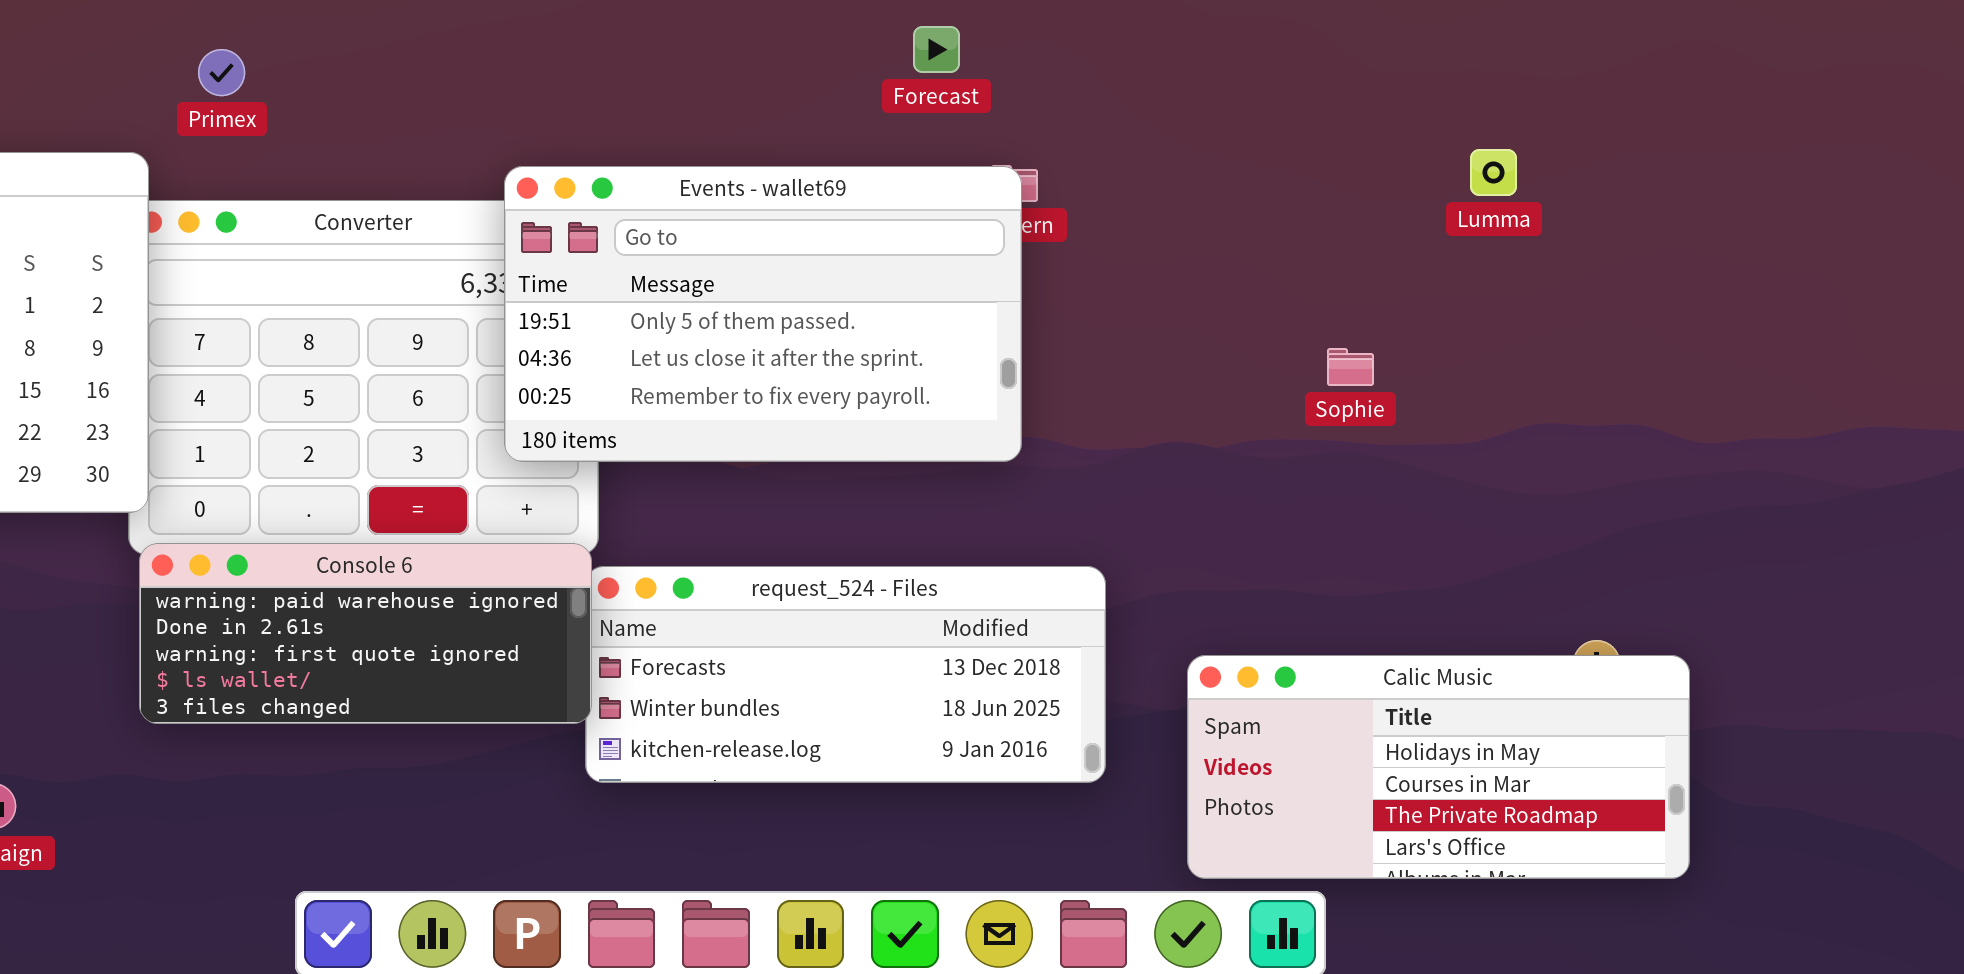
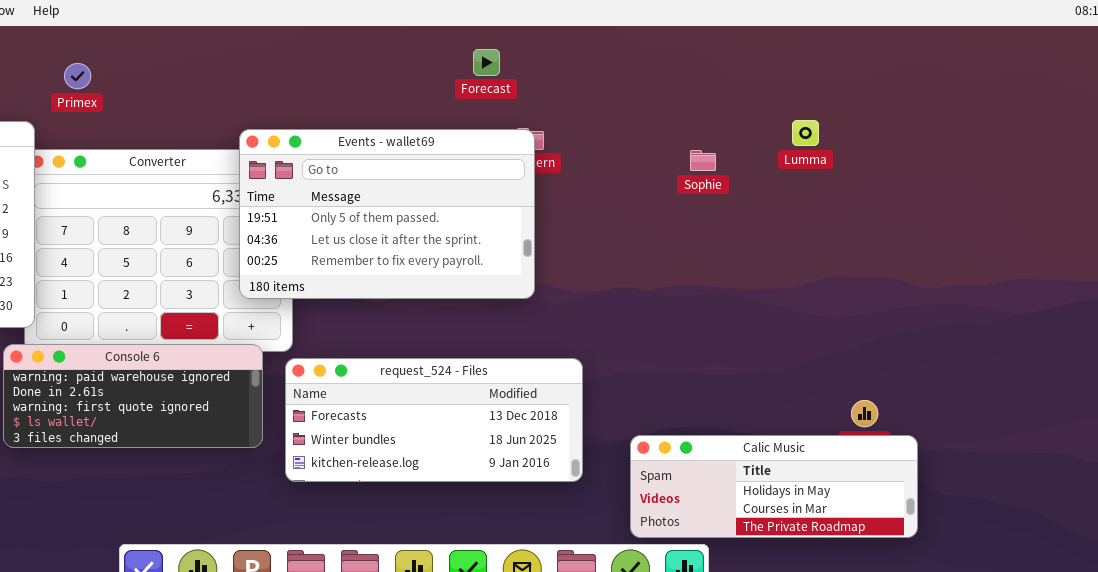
Sophie: [1327,348,1374,386] -> [690,150,716,171], moved
Console 6: [139,543,592,724] -> [3,344,263,448], moved
Calic Music: [1187,655,1690,879] -> [630,435,918,538], resized

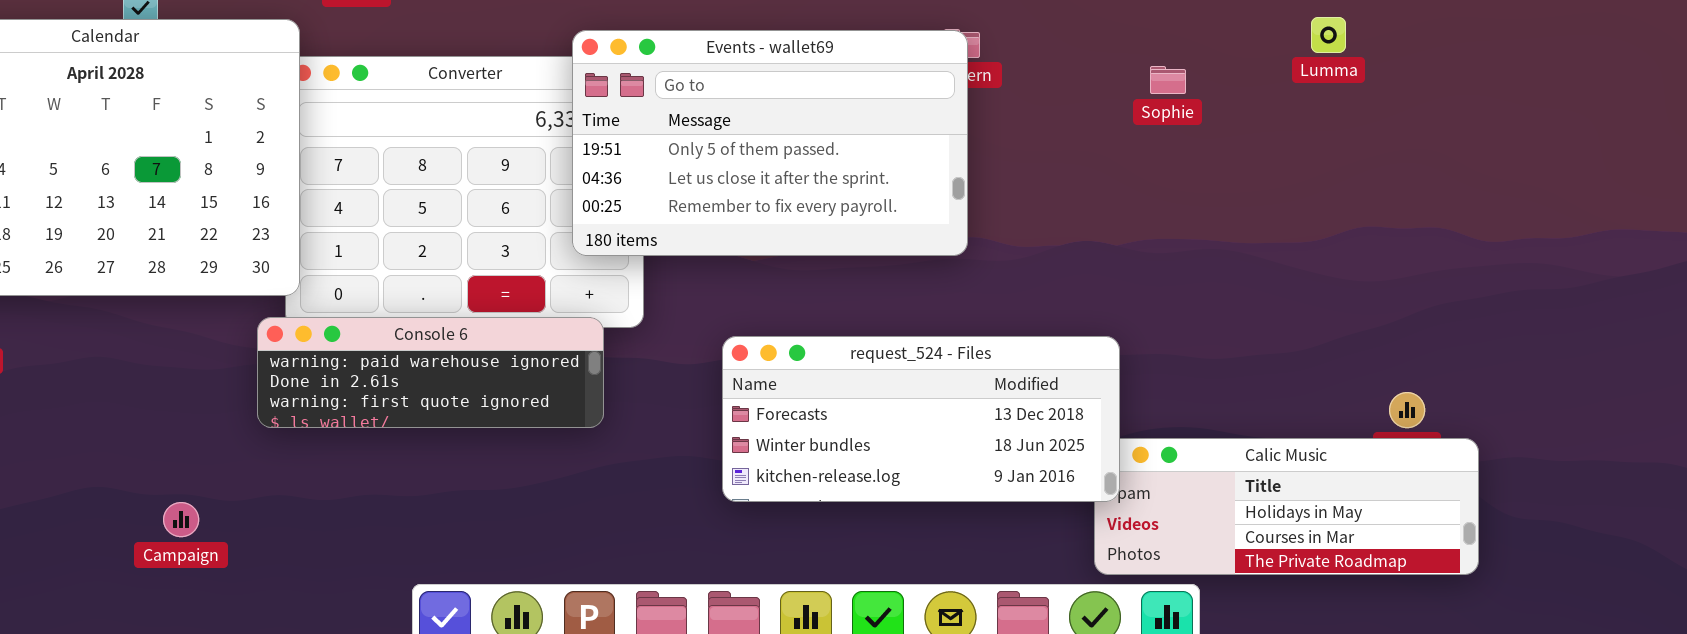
Sophie: [690,150,716,171] -> [1150,66,1186,94], moved
Console 6: [3,344,263,448] -> [257,317,604,428], resized
request_524 - Files: [285,358,583,482] -> [722,336,1120,502], moved

